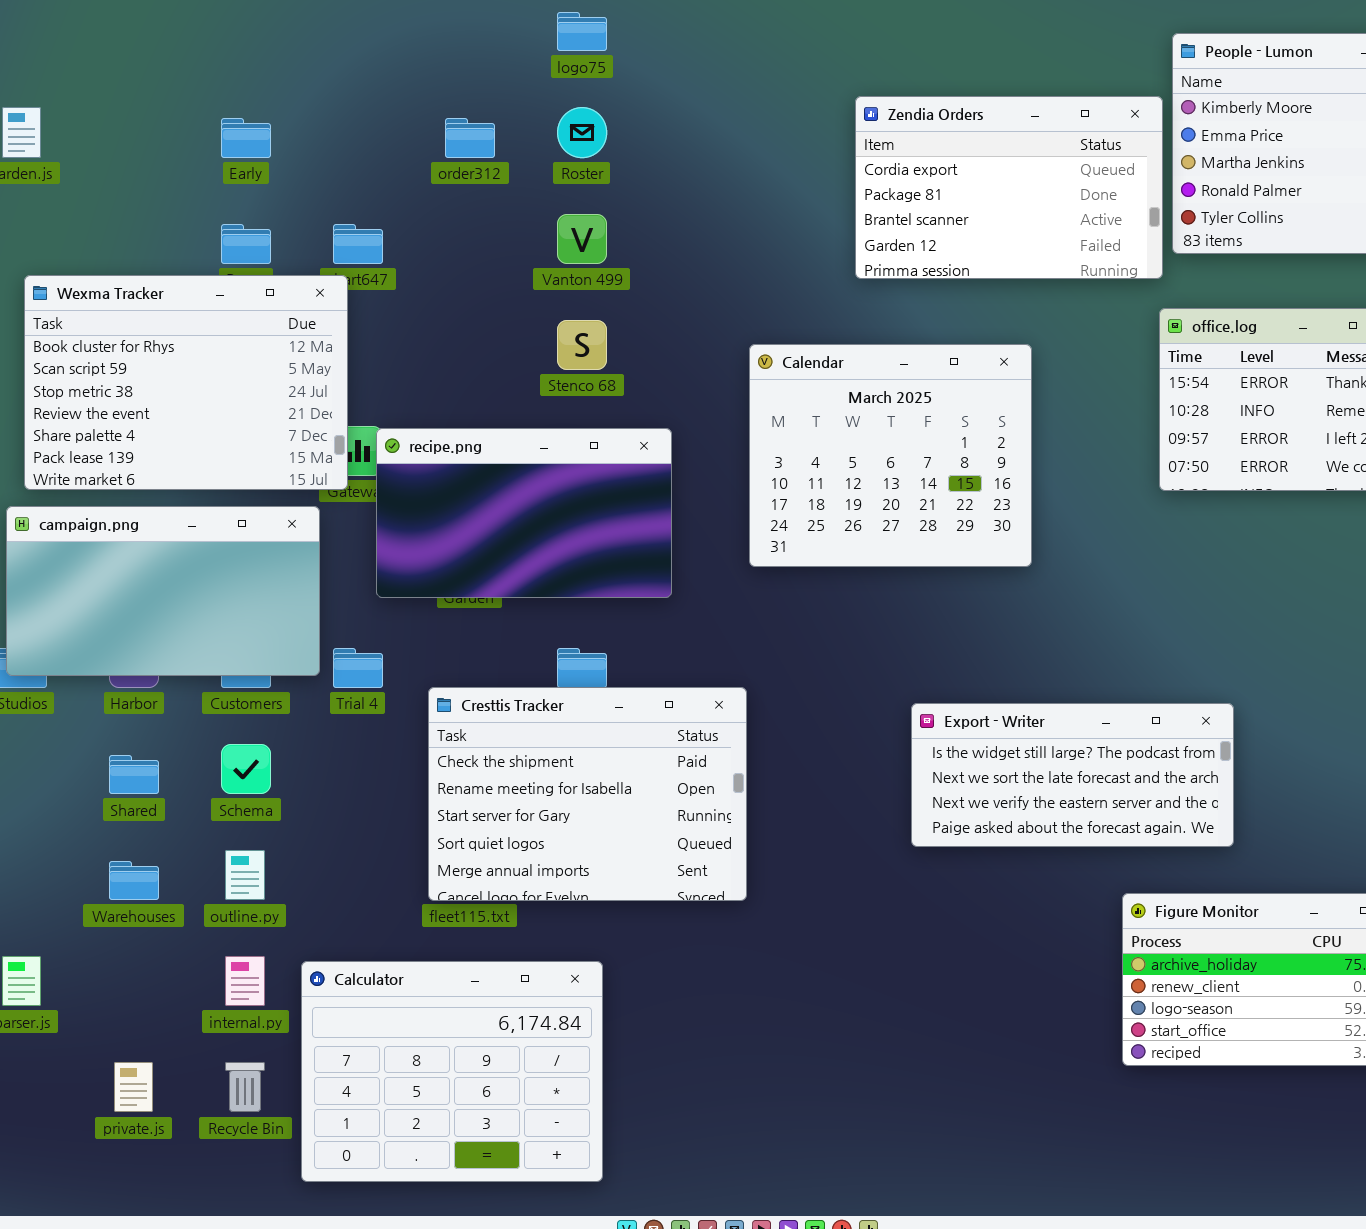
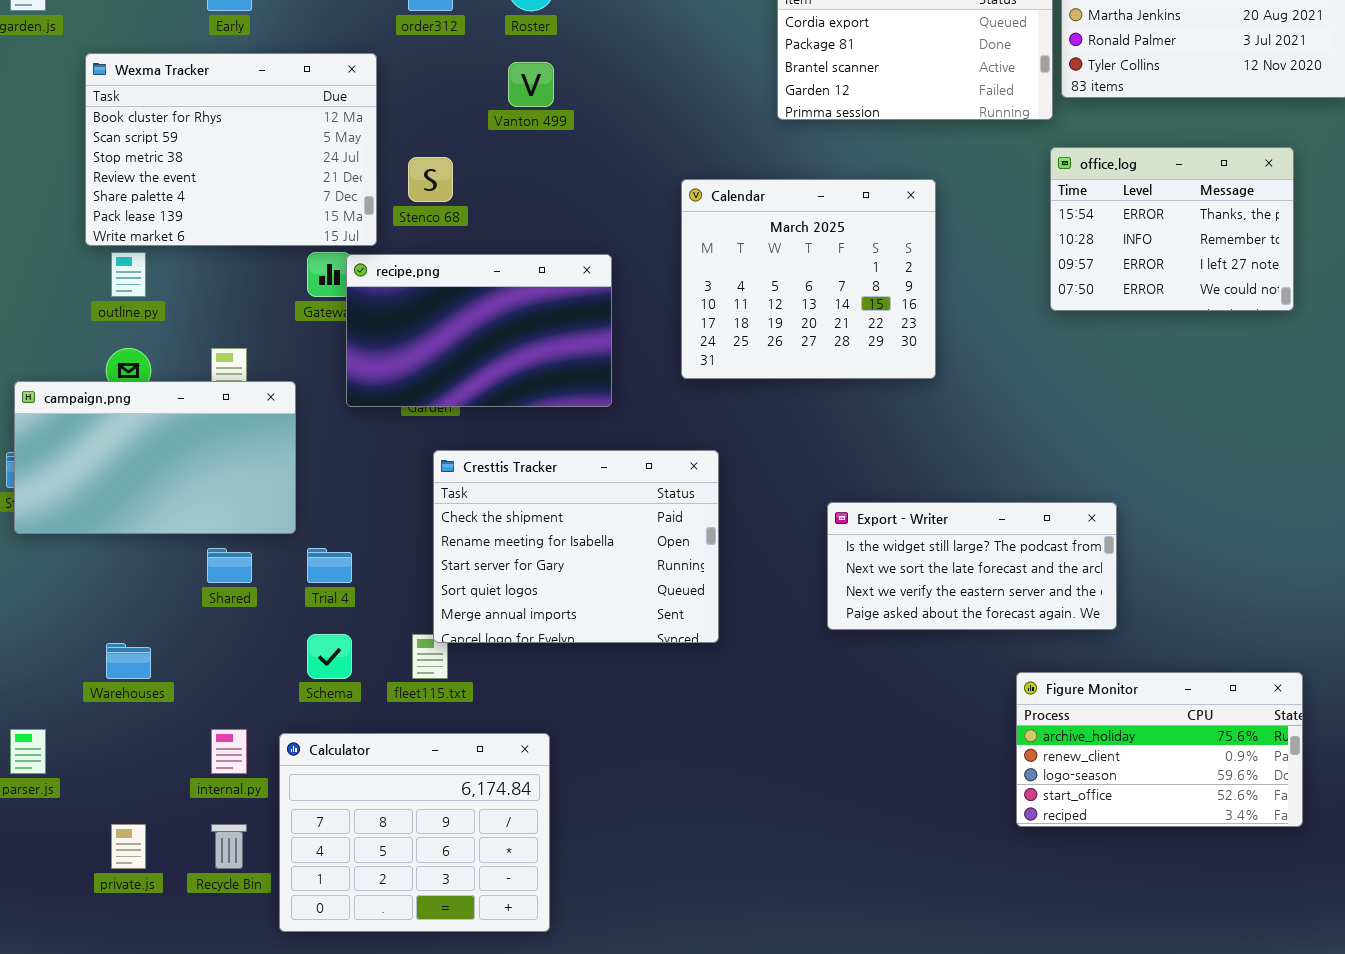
Wexma Tracker: [24,275,348,490] -> [85,53,377,246], moved
Stenco 68: [557,320,607,370] -> [408,157,453,202], moved
campaign.png: [6,506,320,676] -> [14,381,296,534], moved
Trial 4: [333,648,383,688] -> [307,548,352,583], moved
Cresttis Tracker: [428,687,747,901] -> [433,450,719,643], moved
Schema: [221,744,271,794] -> [307,634,352,679], moved
Shared: [109,755,159,794] -> [207,548,252,583], moved
outline.py: [225,850,265,900] -> [111,252,146,297], moved

